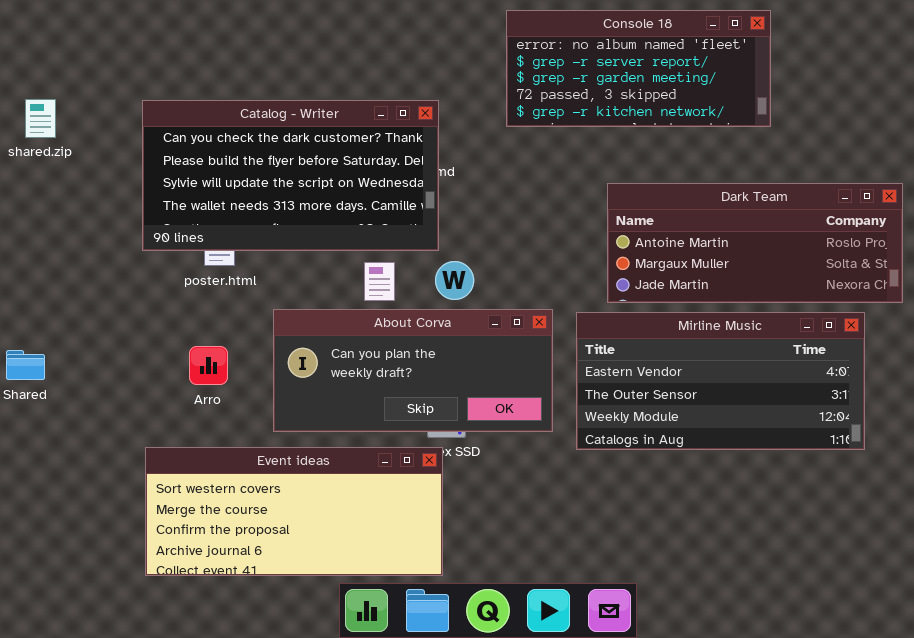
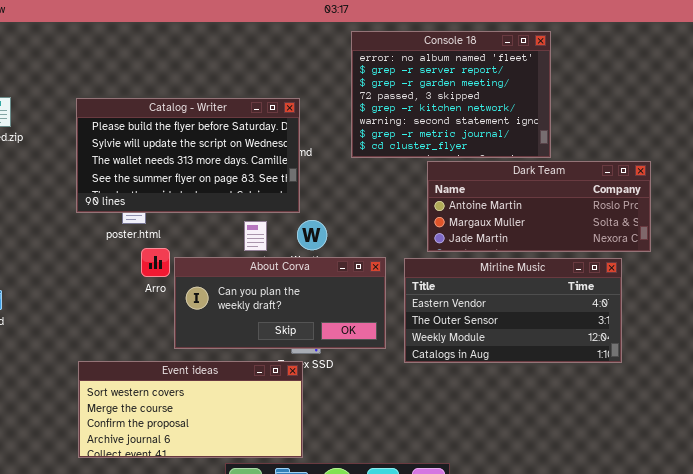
Console 18: [506,10,771,127] -> [351,31,551,158], resized
Catalog - Writer: [142,100,439,251] -> [76,98,300,213], scrolled down 1 row
Arro: [189,346,228,385] -> [141,248,170,277], moved

